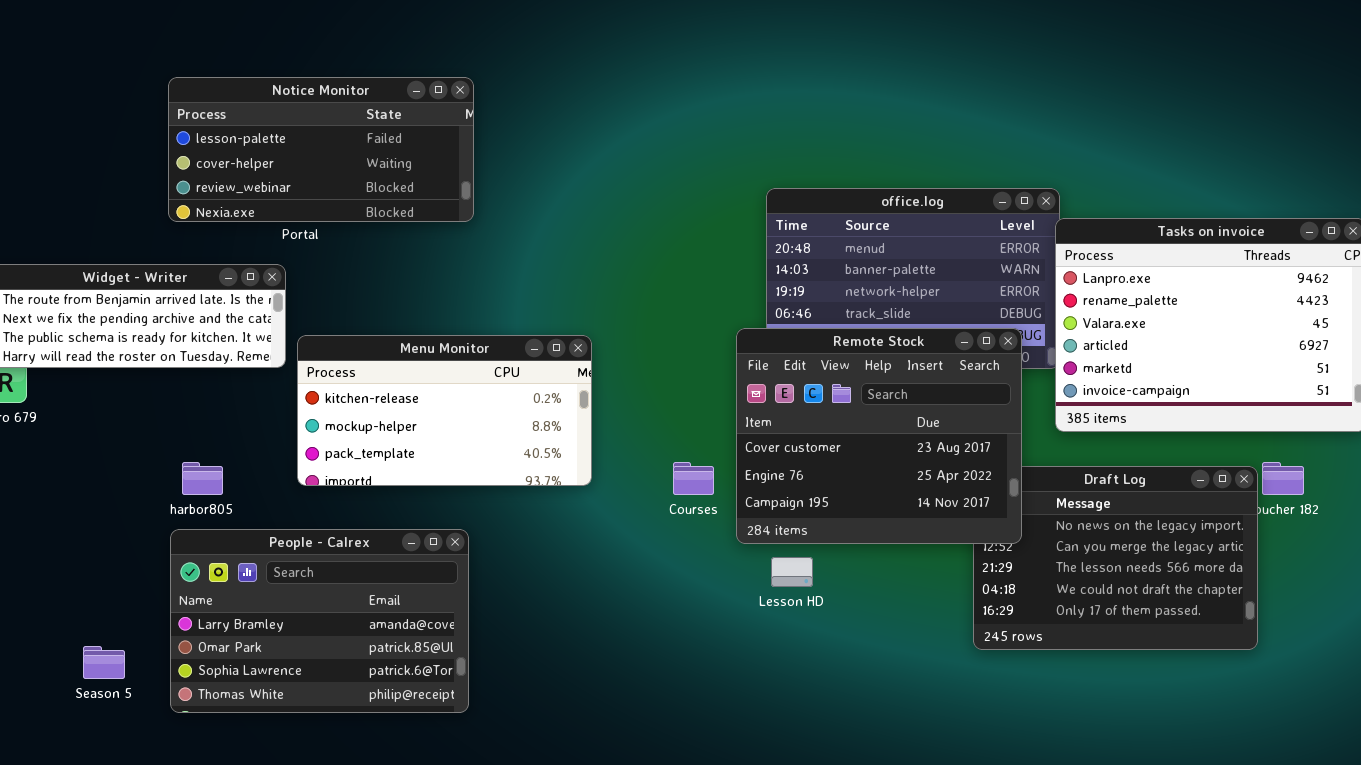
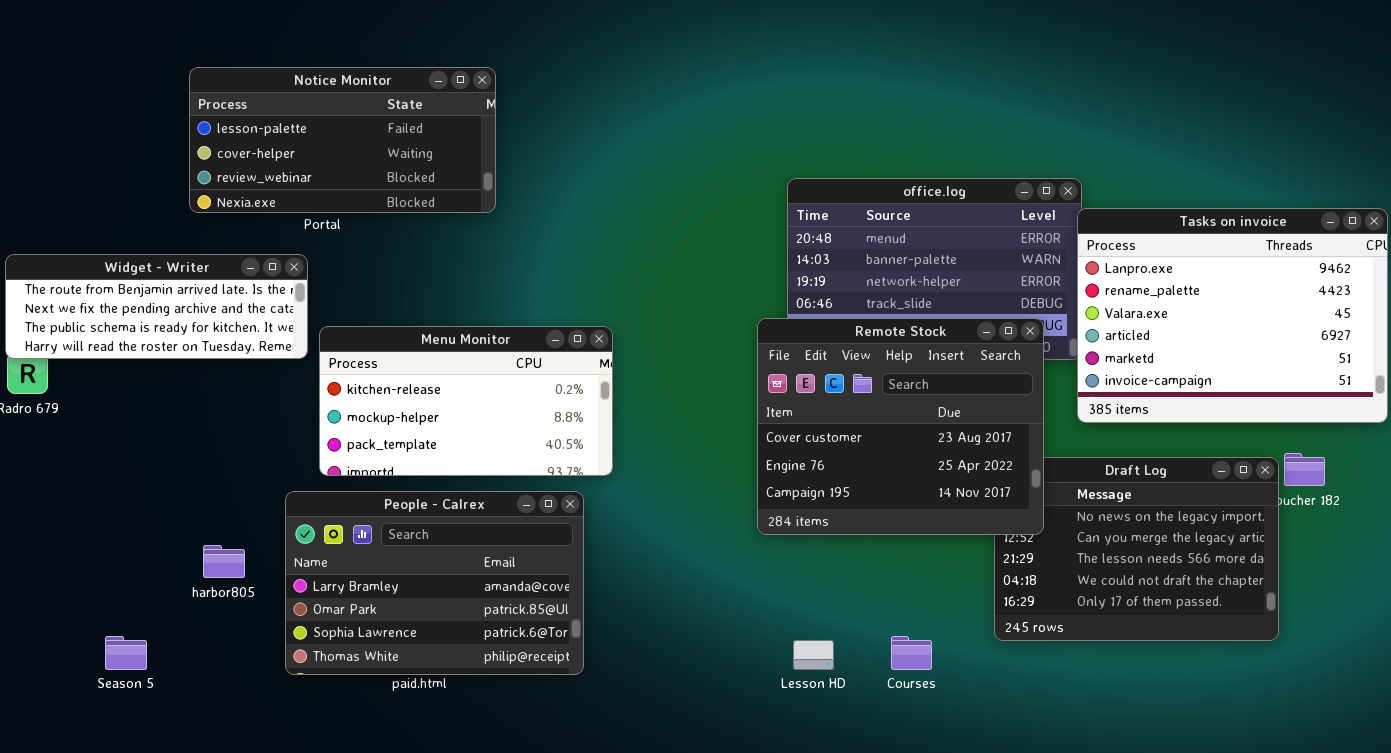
harbor805: [182,462,223,495] -> [203,545,245,578], moved
Courses: [673,462,714,495] -> [891,636,932,670], moved
People - Calrex: [170,529,469,713] -> [285,491,584,675], moved
Lesson HD: [771,557,813,587] -> [793,640,834,670], moved

